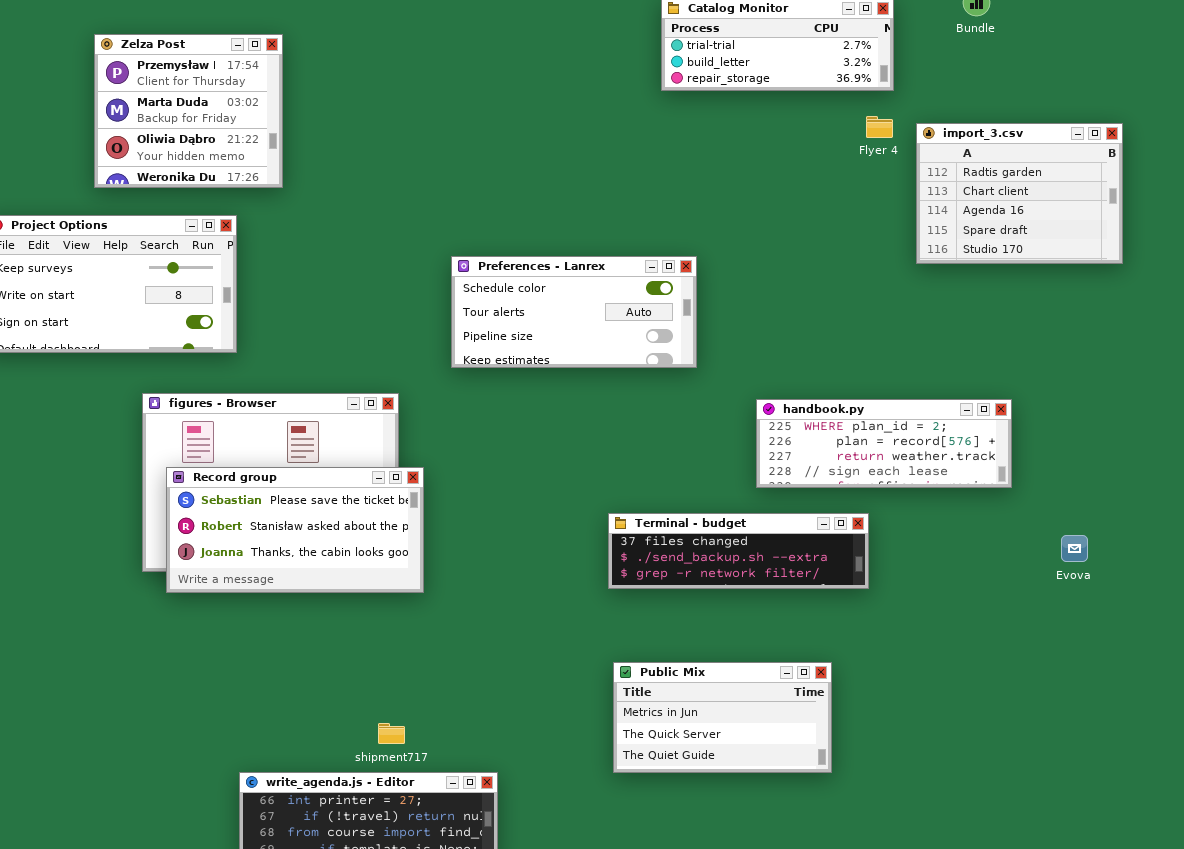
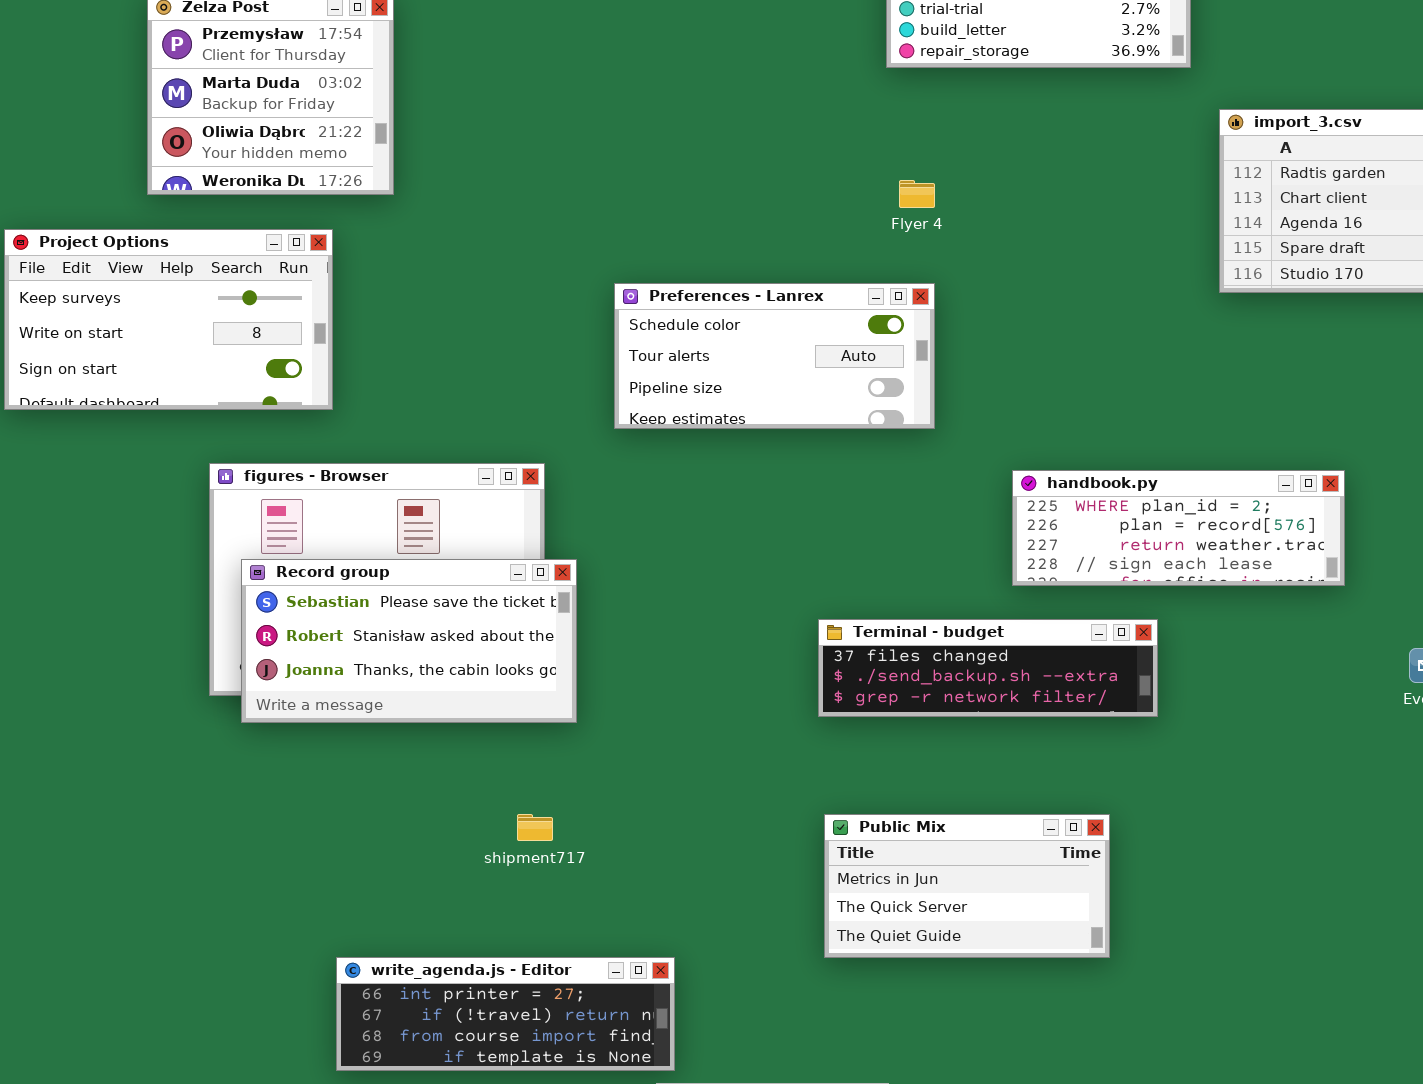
Flyer 4: [866,116,893,138] -> [899,180,935,208], moved
shipment717: [378,723,405,744] -> [517,814,553,841], moved

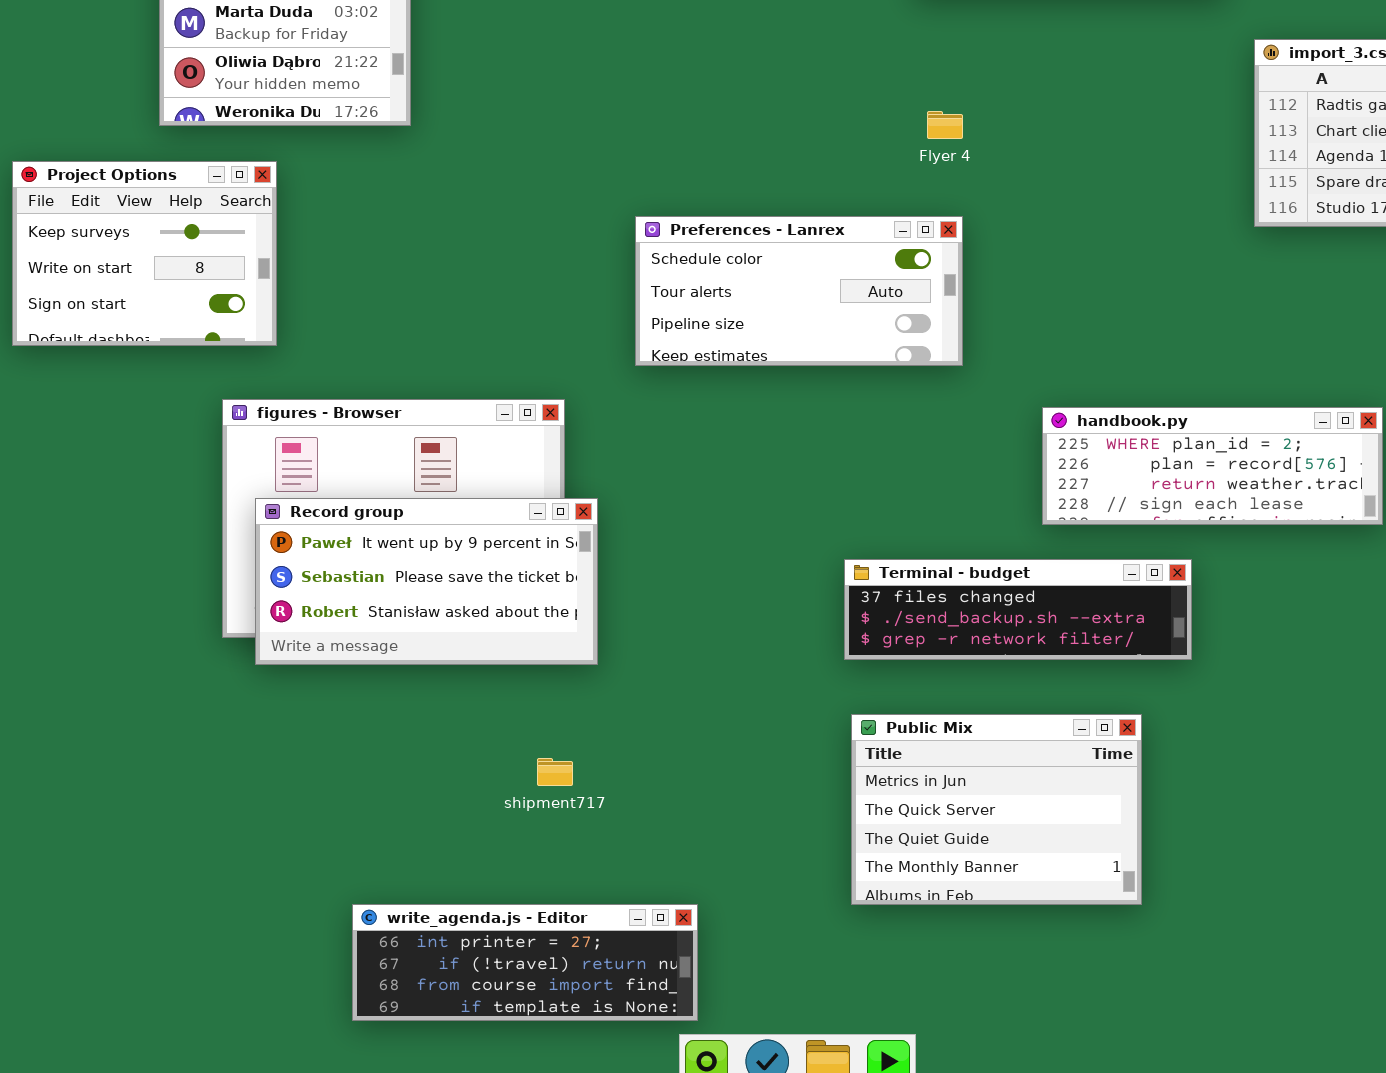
Project Options: [4,229,333,410] -> [12,161,277,346], resized
Record group: [241,559,577,723] -> [255,498,598,665], scrolled up 1 row
Public Mix: [824,814,1110,958] -> [851,714,1142,905], resized

